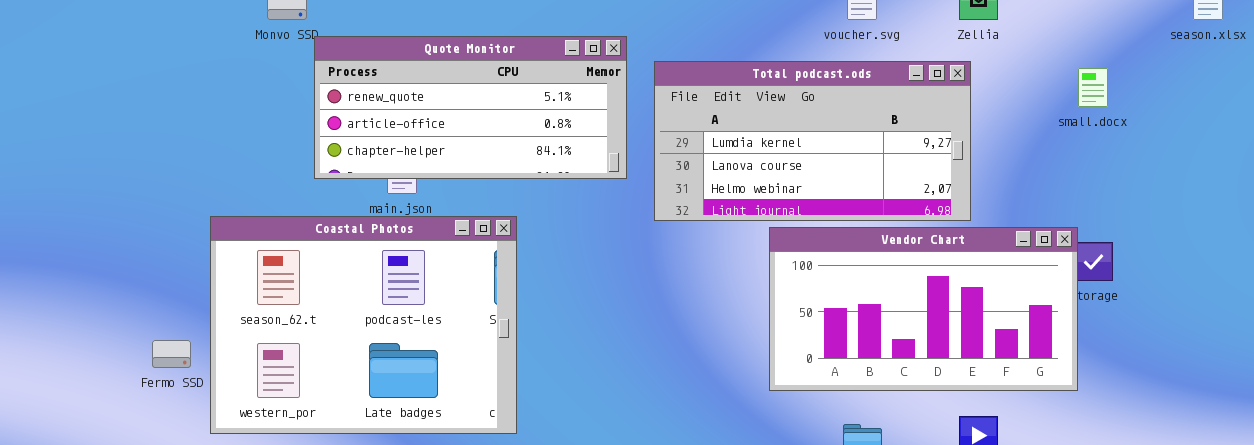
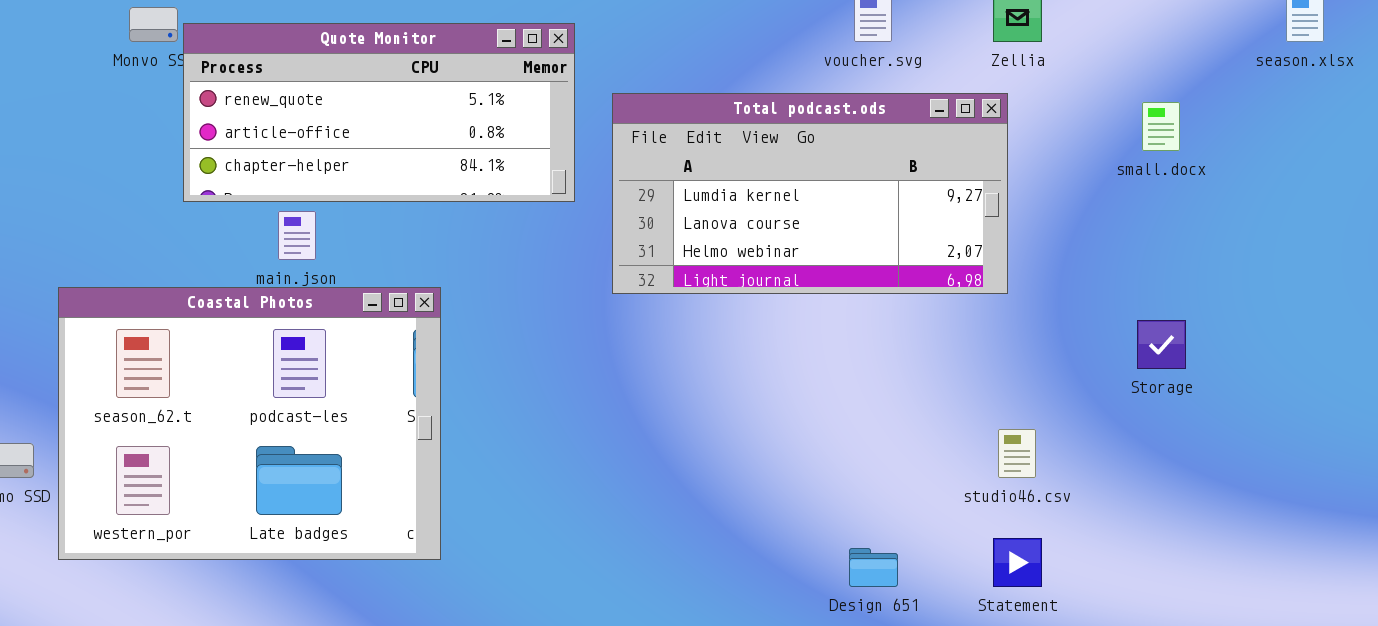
Quote Monitor: [314,36,627,179] -> [183,23,575,202], moved
Vendor Chart: [769,227,1078,391] -> none, closed

